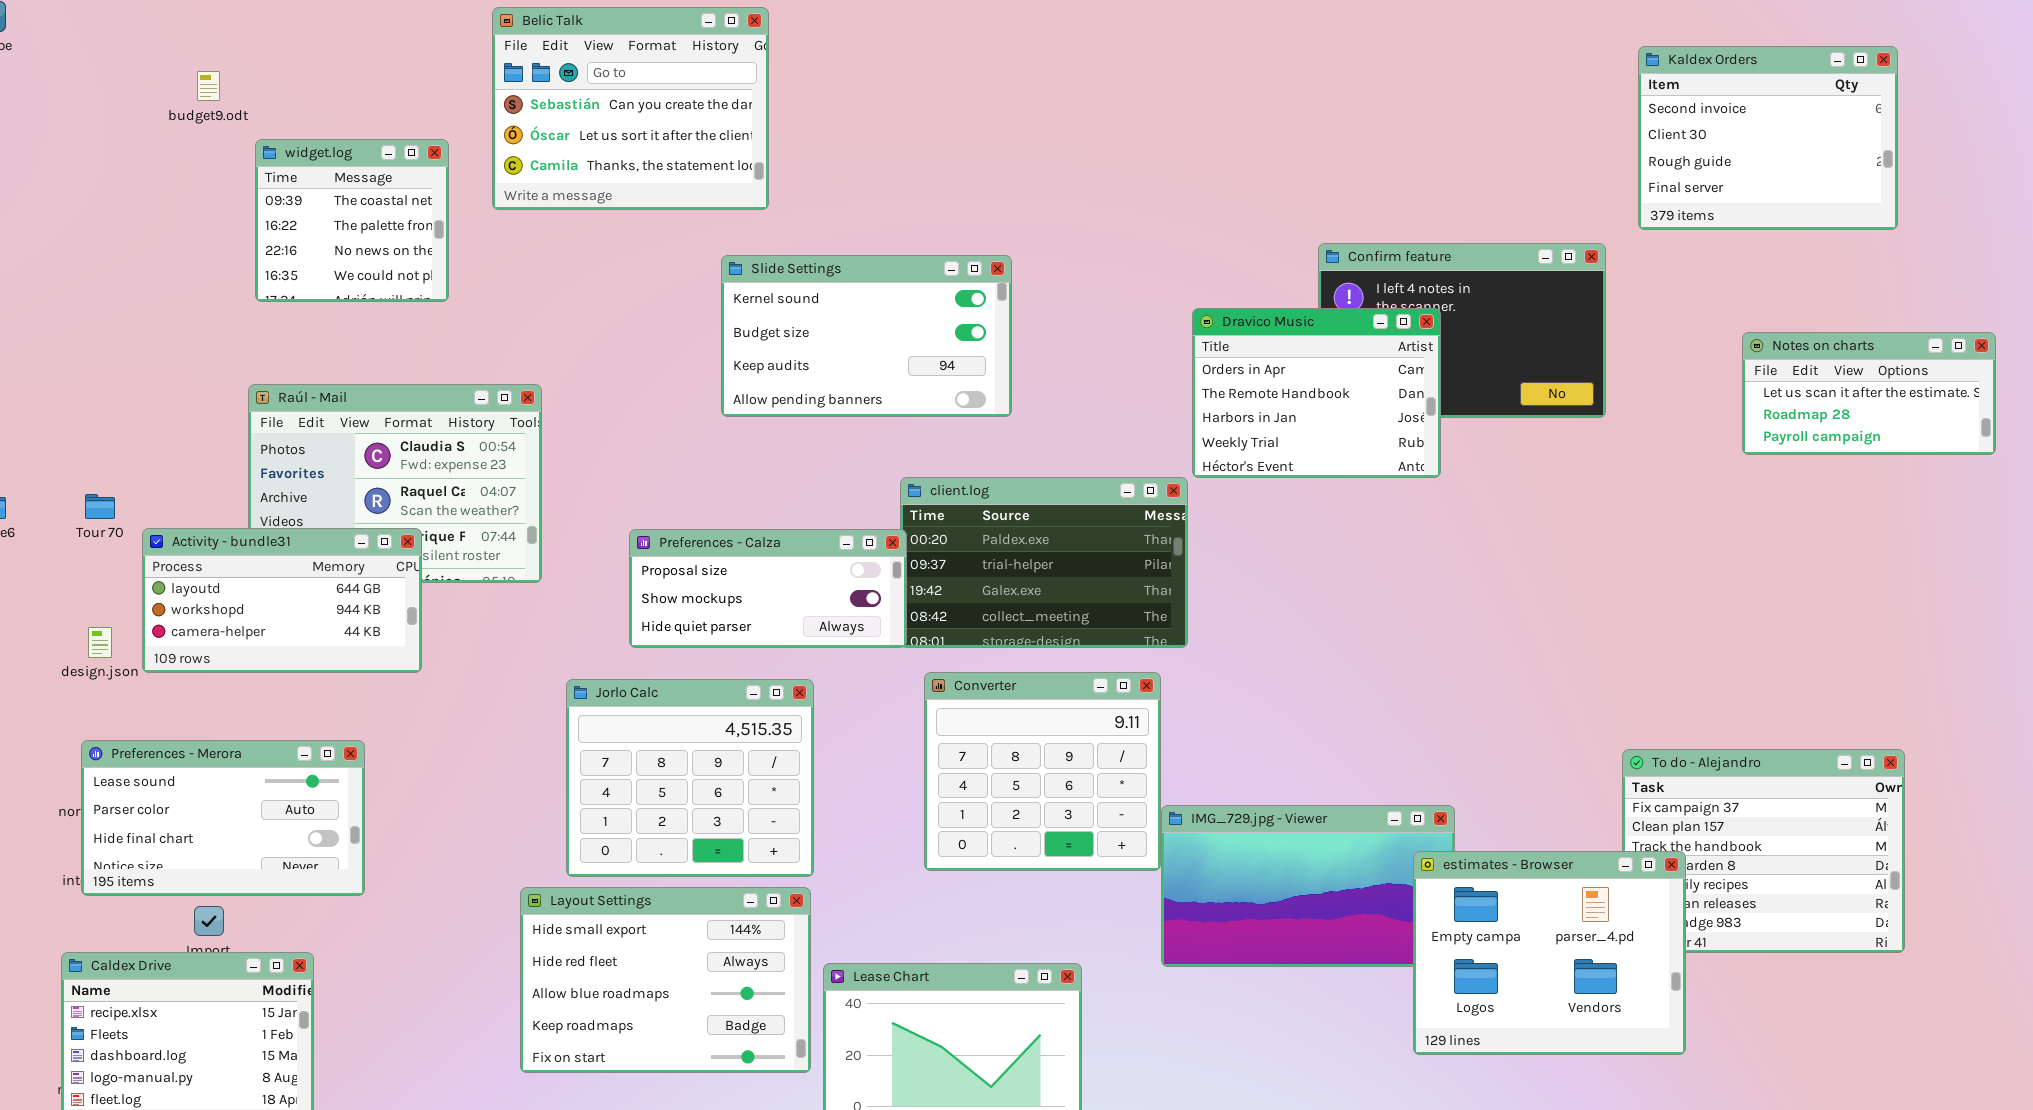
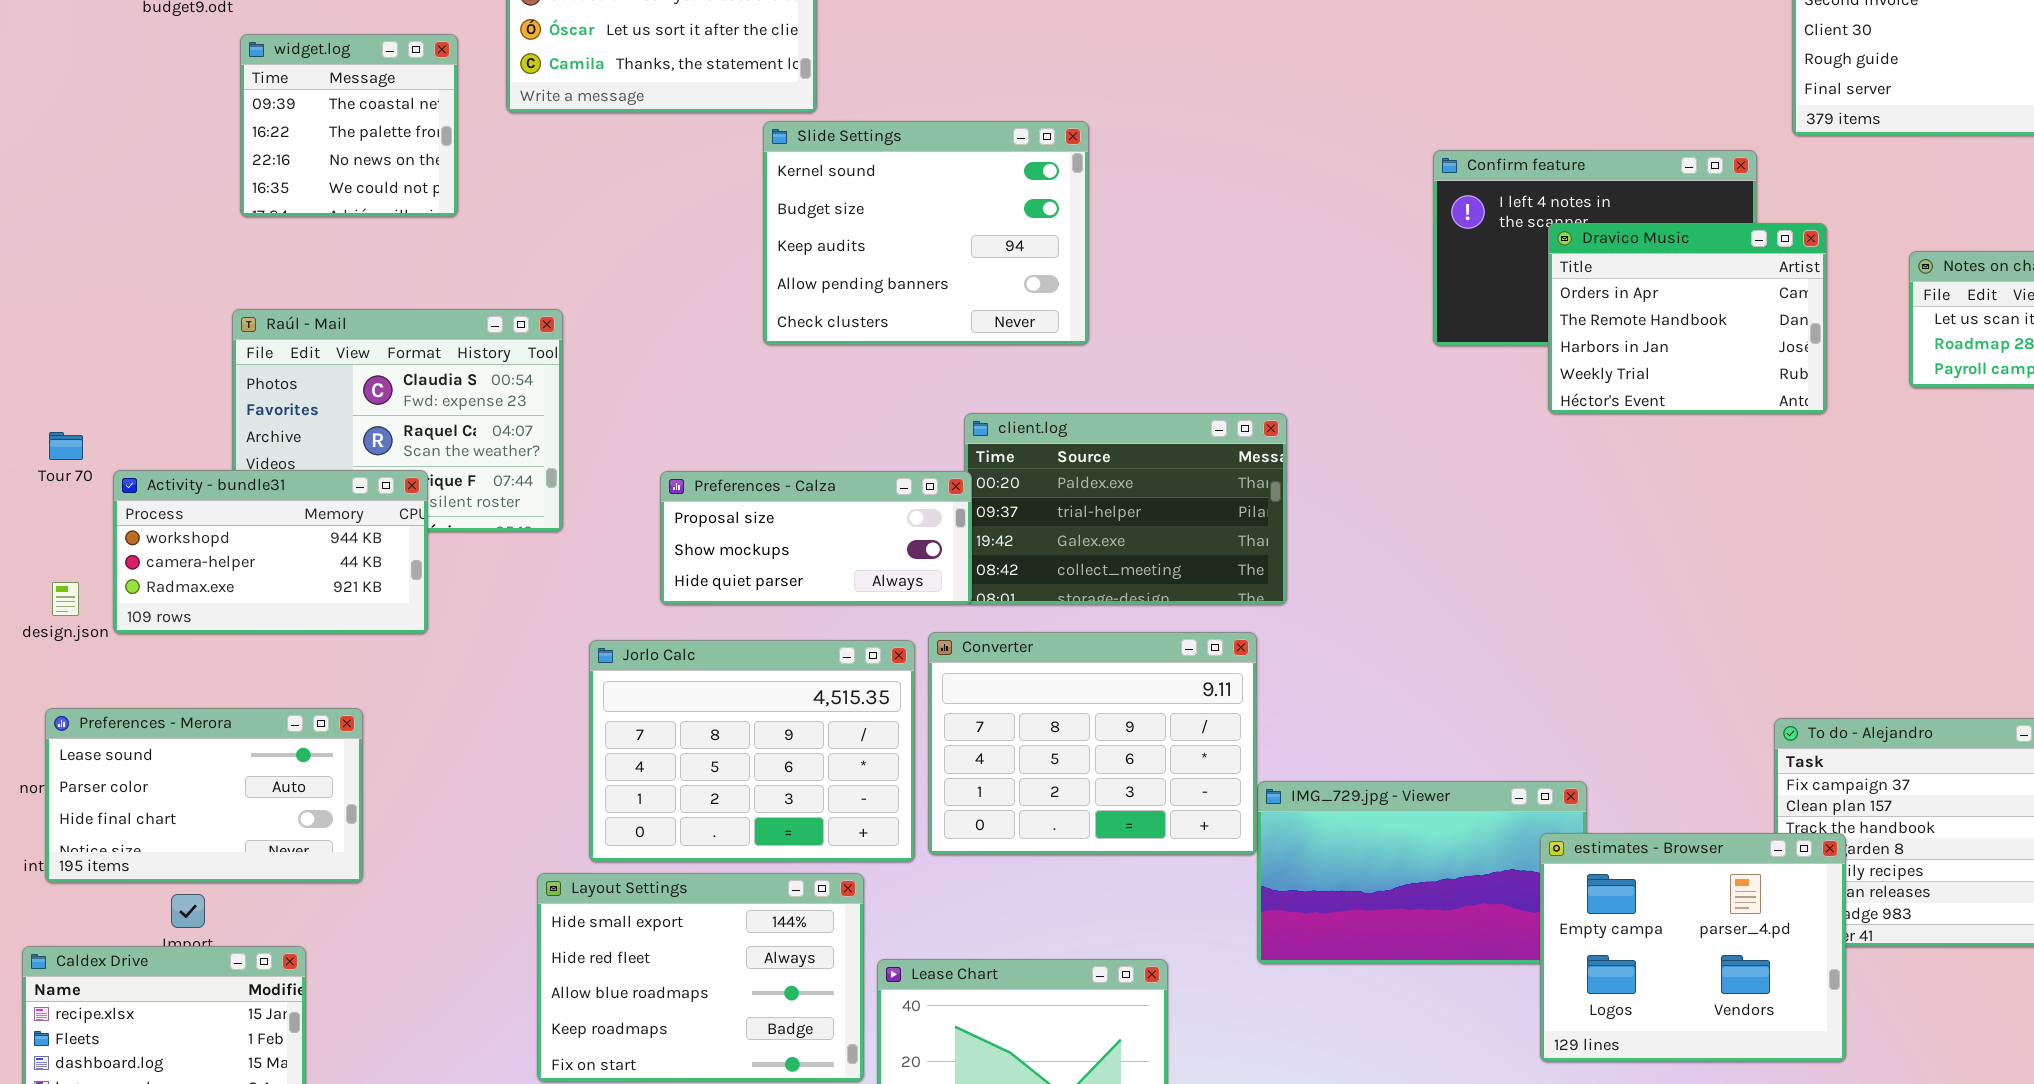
Slide Settings: [721,255,1012,417] -> [763,121,1089,345], resized
Dravico Music: [1192,308,1441,478] -> [1548,223,1827,414], moved
Activity - bundle31: [142,528,422,673] -> [113,470,428,634], scrolled down 1 row
Converter: [924,672,1161,871] -> [928,632,1257,855], resized
Jorlo Calc: [566,679,814,877] -> [589,640,915,862], resized

